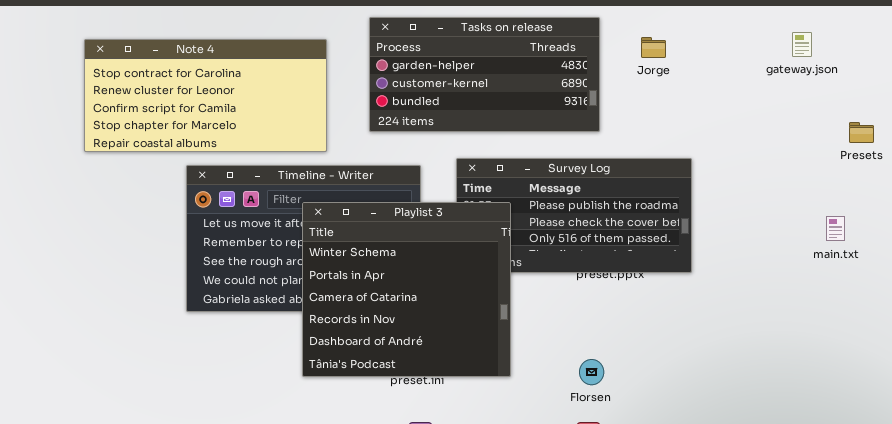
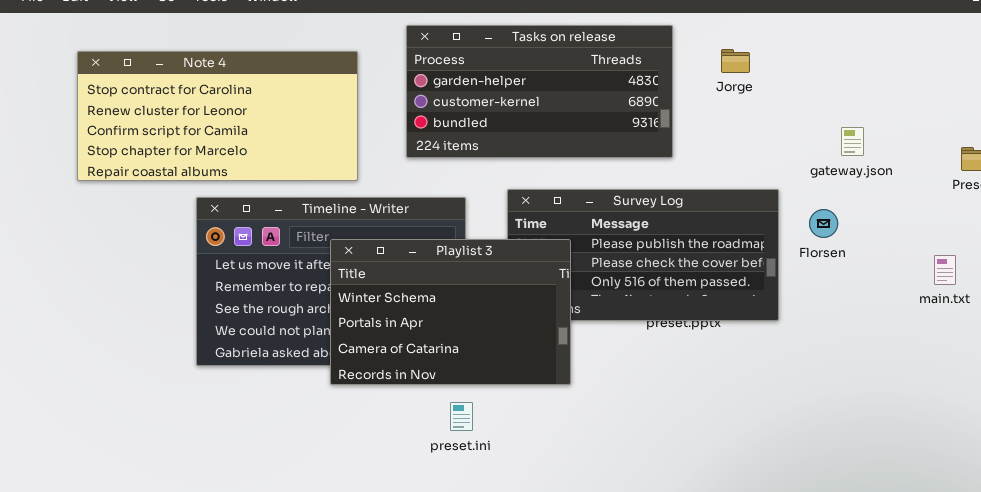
gateway.json: [792,32,812,57] -> [841,127,864,156], moved
Playlist 3: [302,202,511,377] -> [330,239,571,385], resized
Florsen: [579,359,604,385] -> [809,209,838,238], moved

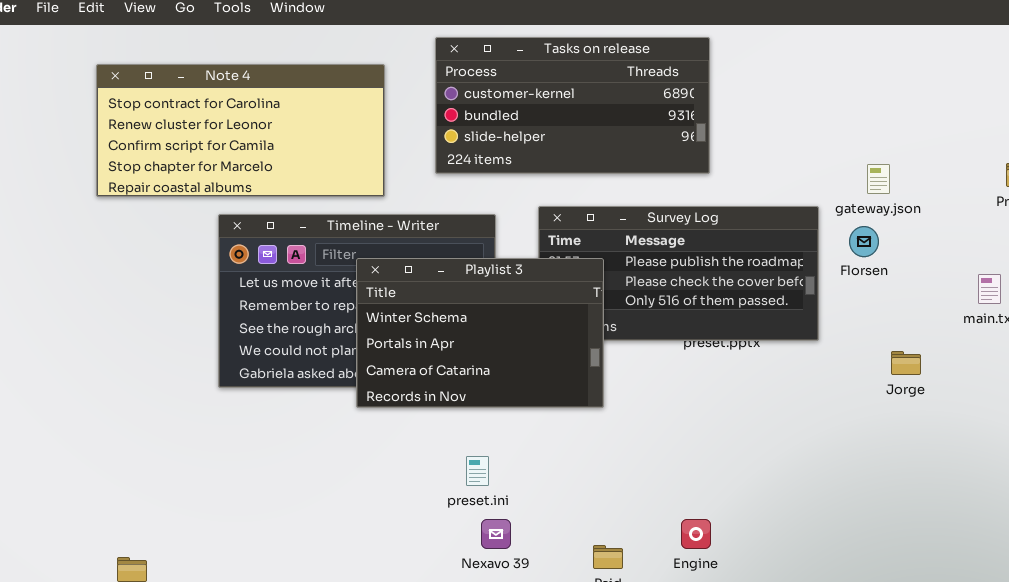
Tasks on release: [406,25,673,158] -> [435,37,710,174], scrolled down 1 row
Jorge: [721,49,750,73] -> [891,351,921,375], moved
gateway.json: [841,127,864,156] -> [867,164,890,194], moved
preset.ini: [450,402,473,431] -> [466,456,489,486], moved

